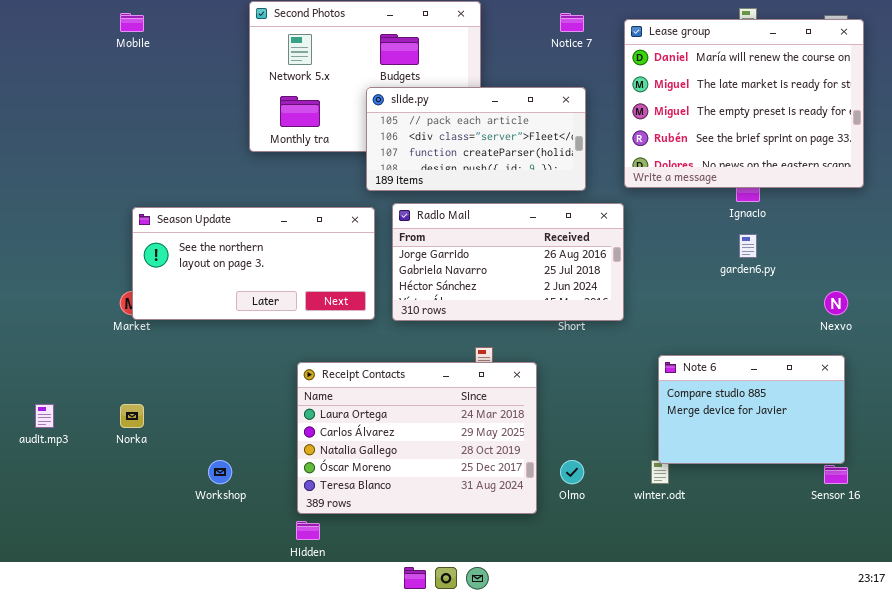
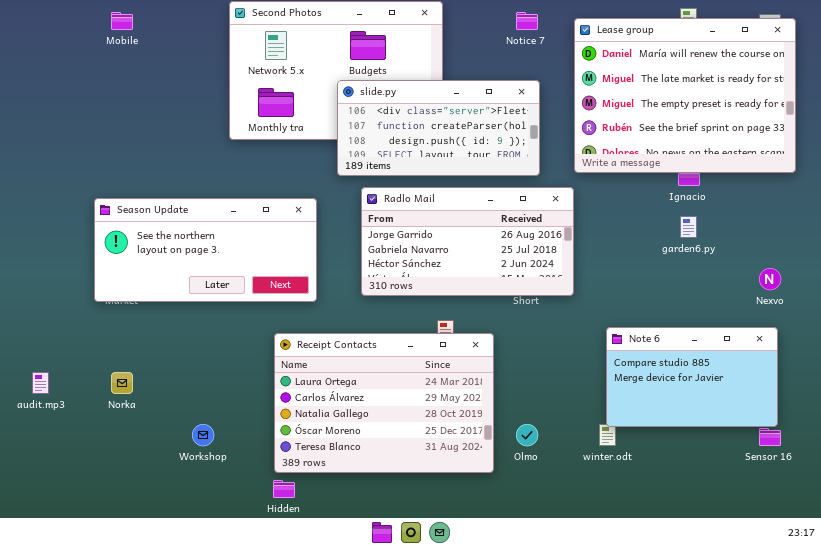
slide.py: [366,87,586,191] -> [337,80,540,176], scrolled down 1 row
Season Update: [132,207,375,320] -> [94,198,317,302], moved

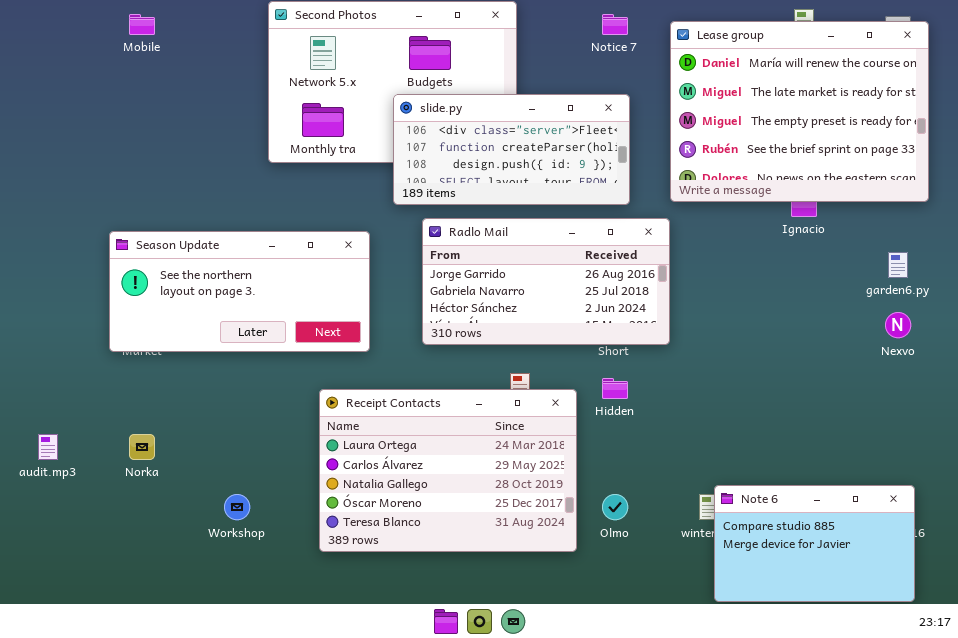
garden6.py: [680,216,697,238] -> [888,252,908,278], moved
Note 6: [606,327,778,427] -> [714,485,915,602], moved
Hidden: [273,480,295,498] -> [602,378,628,399], moved

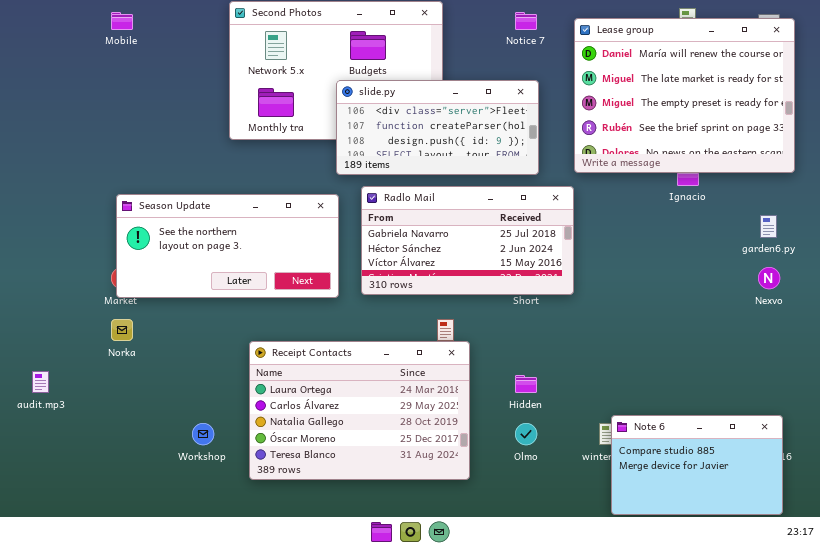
Radlo Mail: [422,218,670,345] -> [361,186,574,295], scrolled down 1 row
Season Update: [109,231,370,352] -> [116,194,339,298], moved
Hidden: [602,378,628,399] -> [515,375,537,393], moved
Receipt Contacts: [319,389,577,552] -> [249,341,470,480], moved
Norka: [129,434,155,460] -> [111,319,133,341], moved

